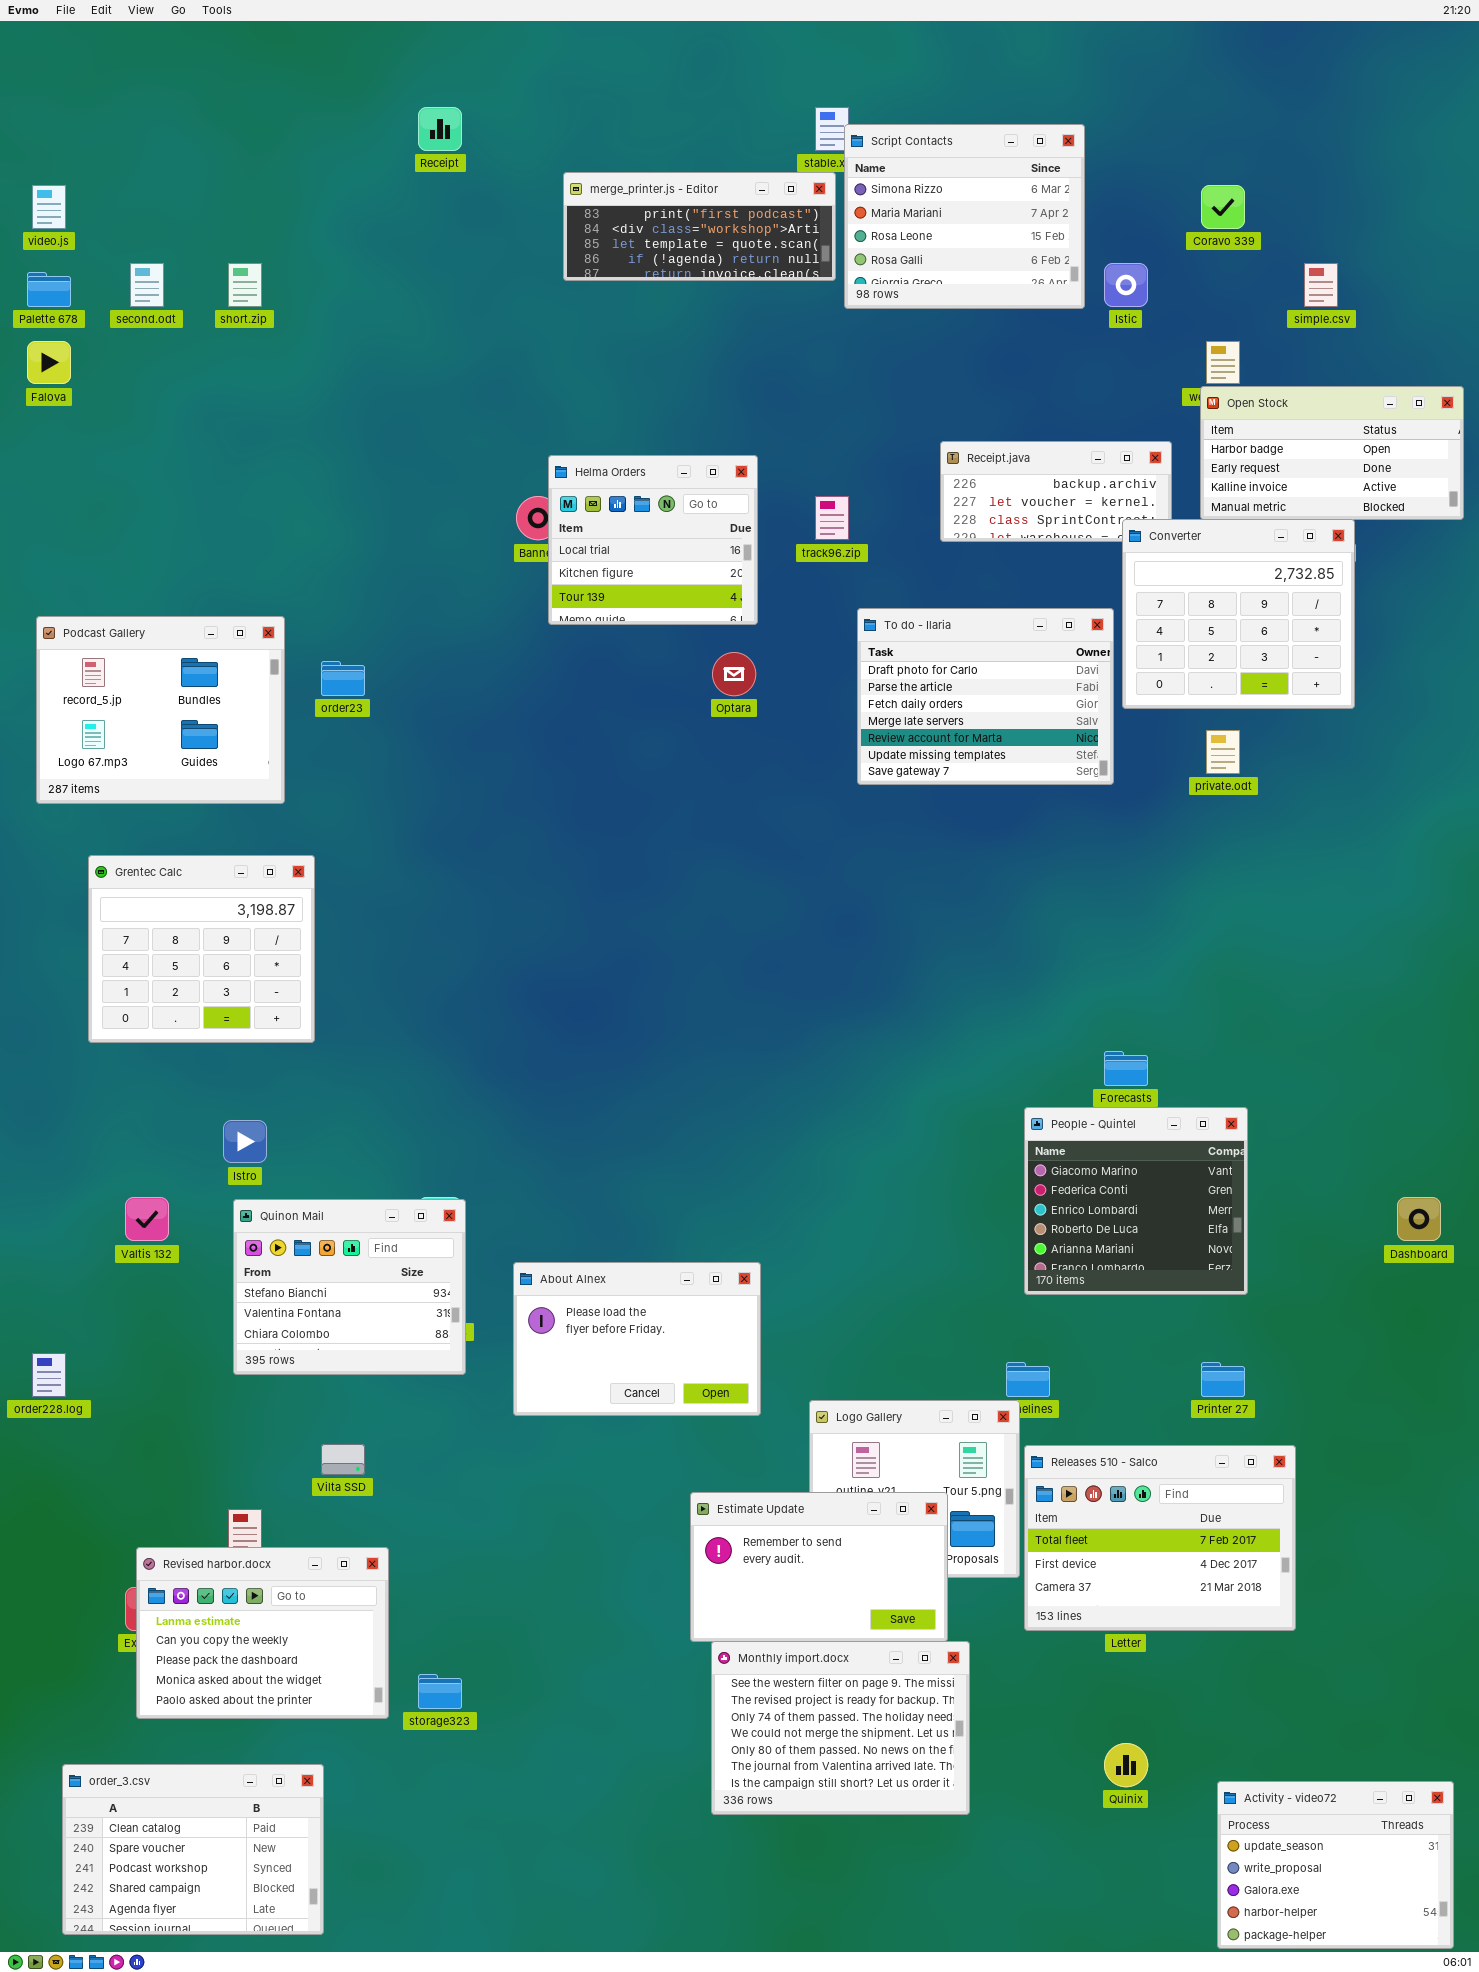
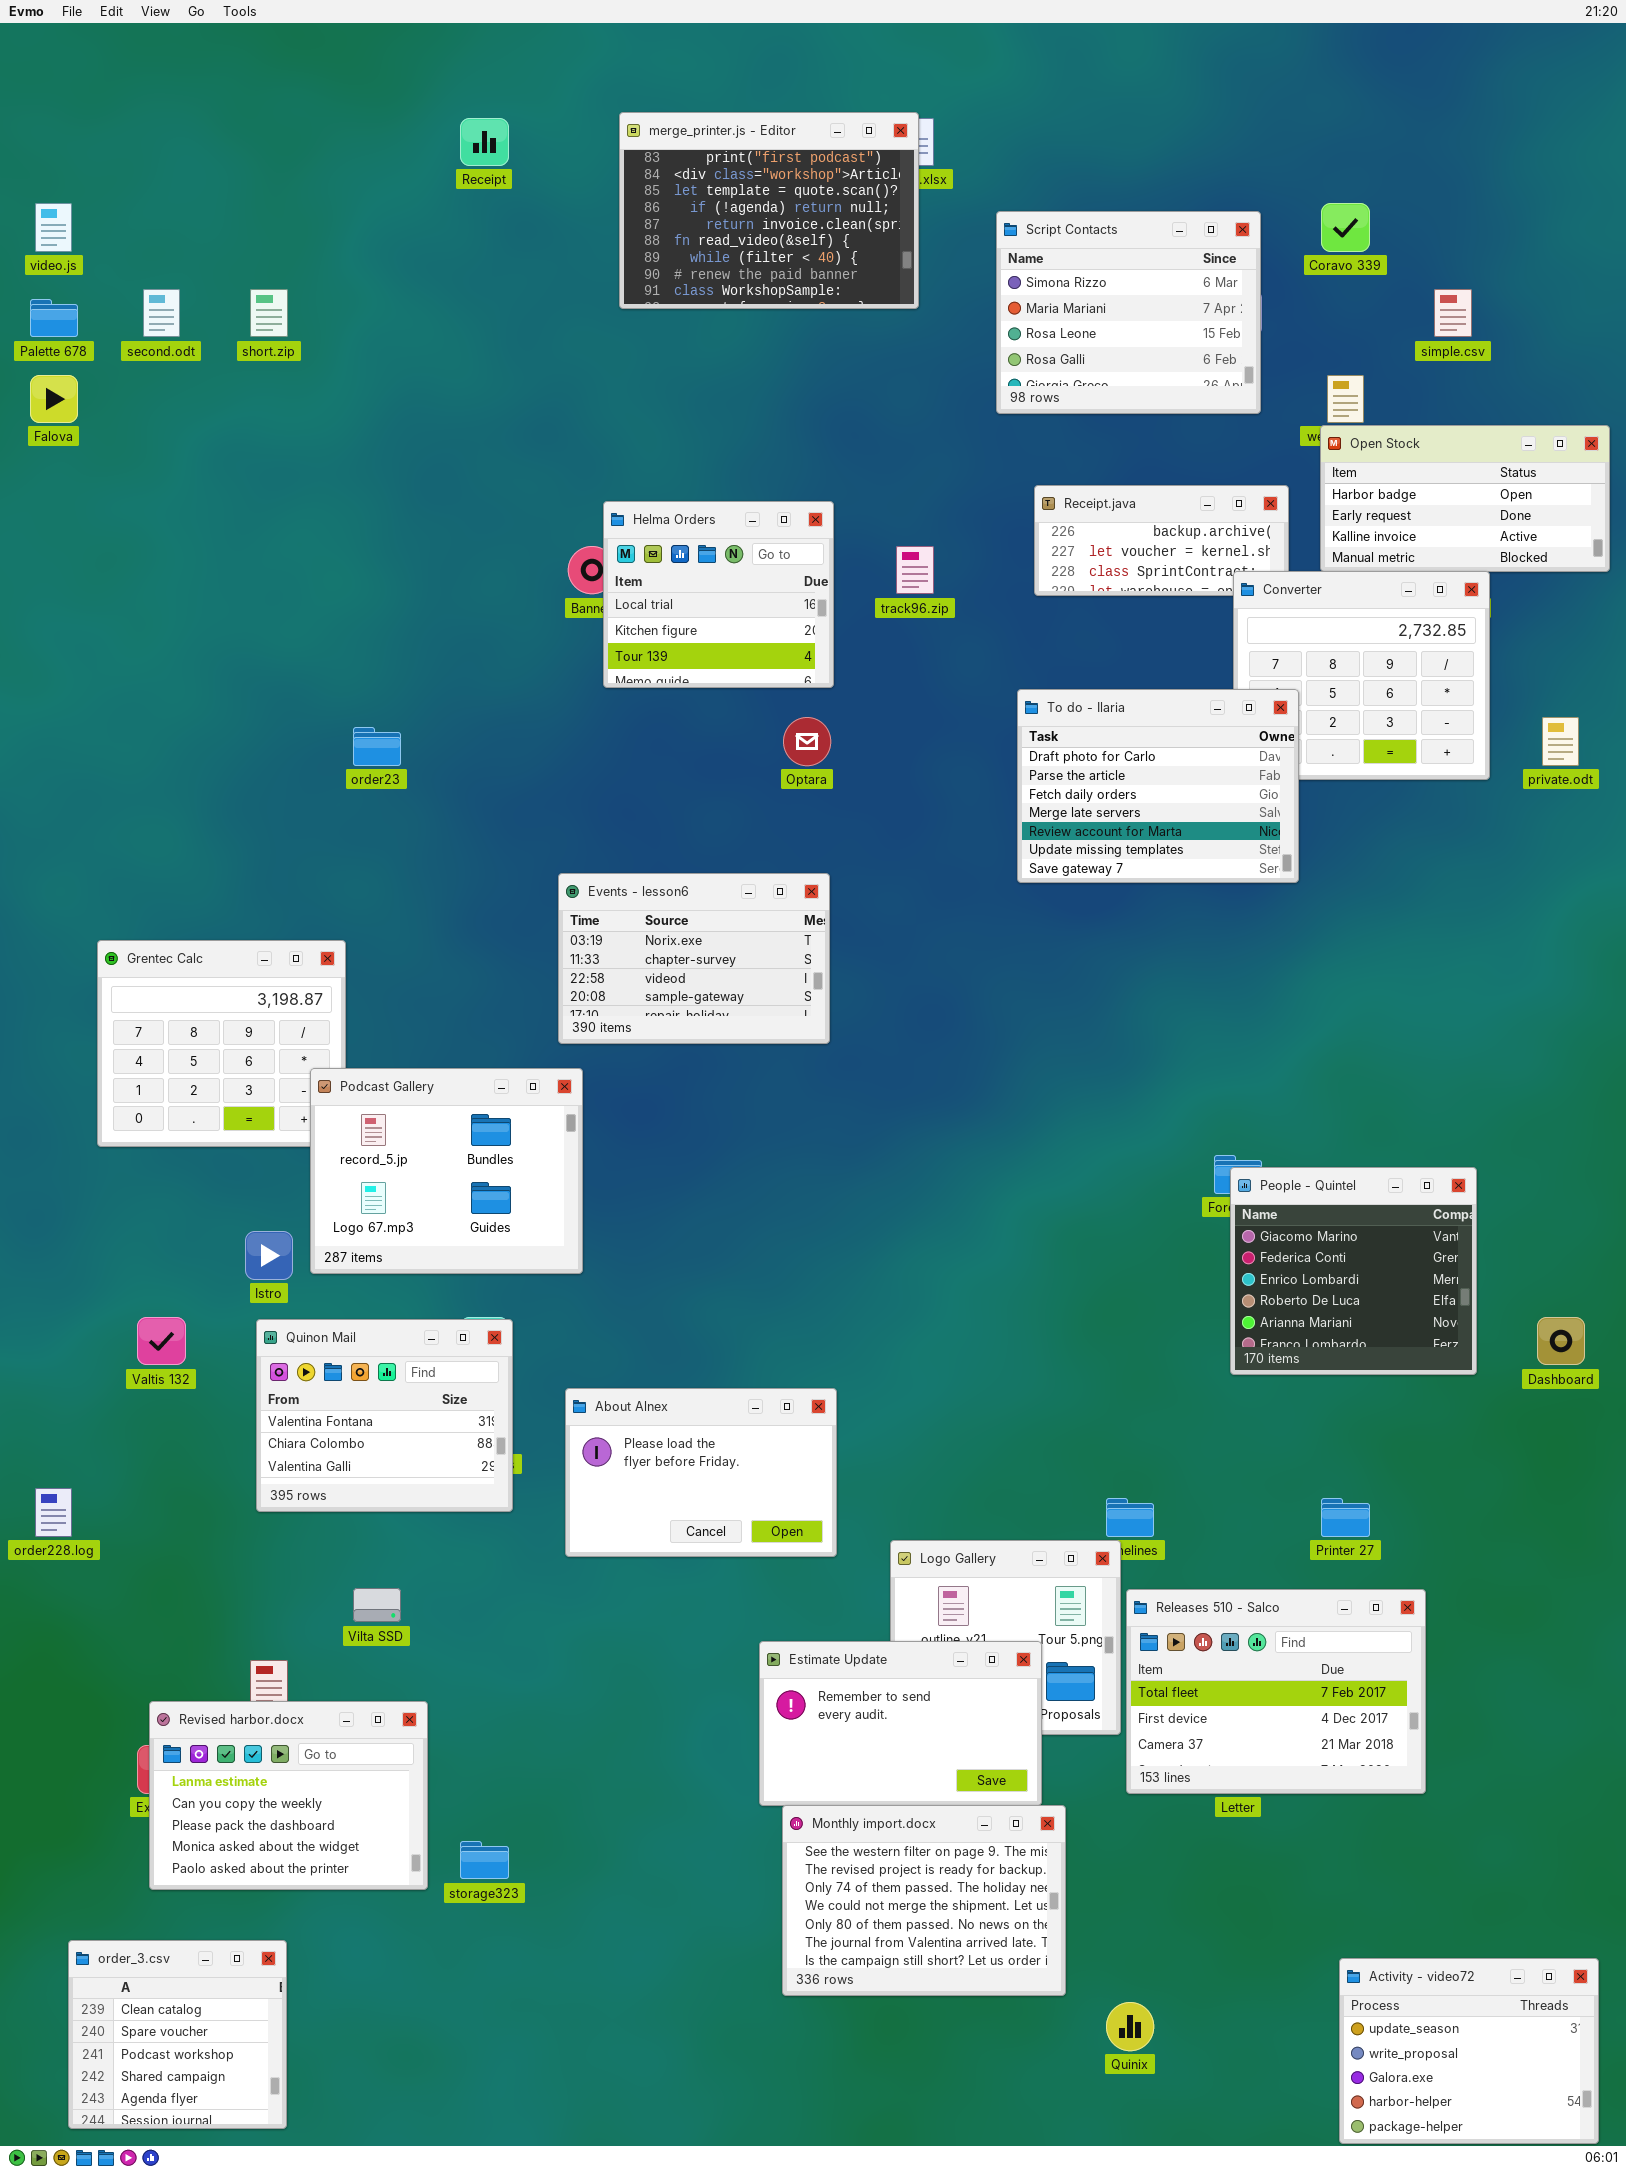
Script Contacts: [844,124,1085,309] -> [996,211,1261,414], moved
merge_printer.js - Editor: [563,172,836,281] -> [619,112,919,309], resized
To do - Ilaria: [857,608,1114,785] -> [1017,689,1299,883], moved
Podcast Gallery: [36,616,285,804] -> [310,1068,583,1274], moved
private.odt: [1206,730,1240,774] -> [1542,717,1579,766], moved
Events - lesson6: none -> [558,873,830,1044], opened
People - Quintel: [1024,1107,1248,1295] -> [1230,1167,1477,1375], moved
Quinon Mail: [233,1199,466,1375] -> [256,1319,513,1512], scrolled down 1 row
Quinix: [1104,1743,1148,1787] -> [1106,2002,1154,2051], moved
order_3.csv: [62,1764,324,1935] -> [68,1940,287,2129], resized

